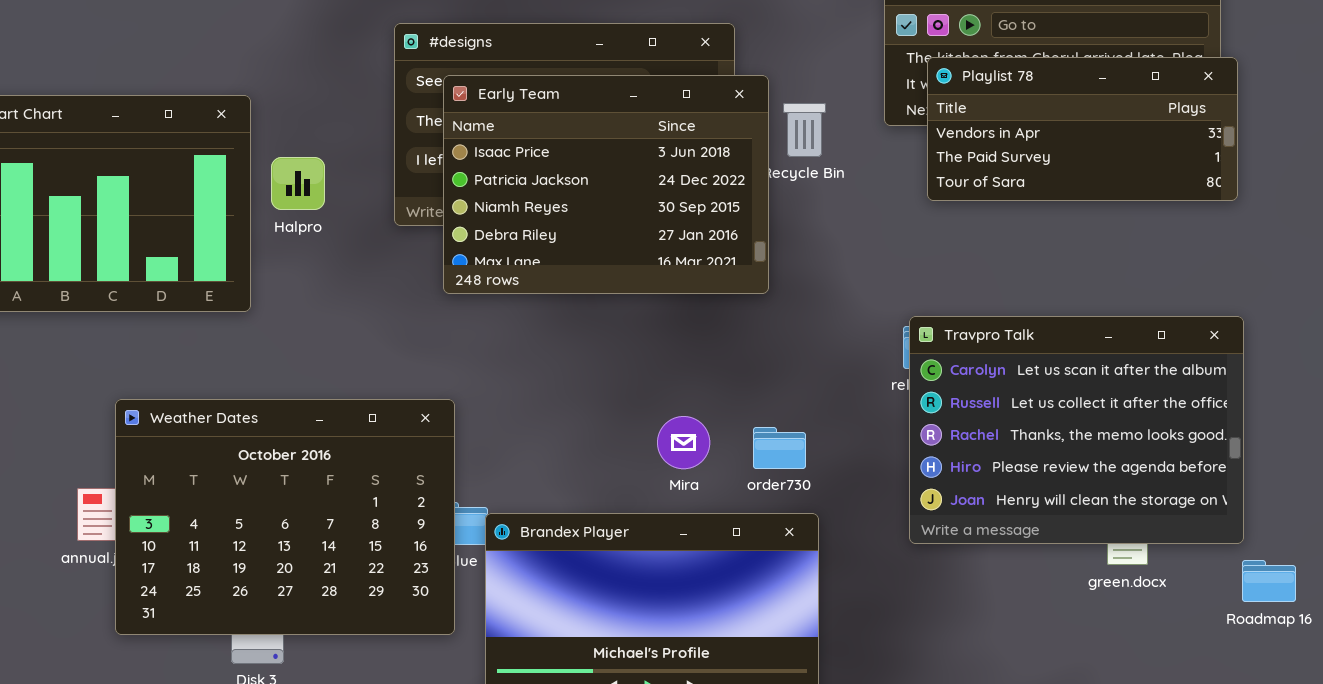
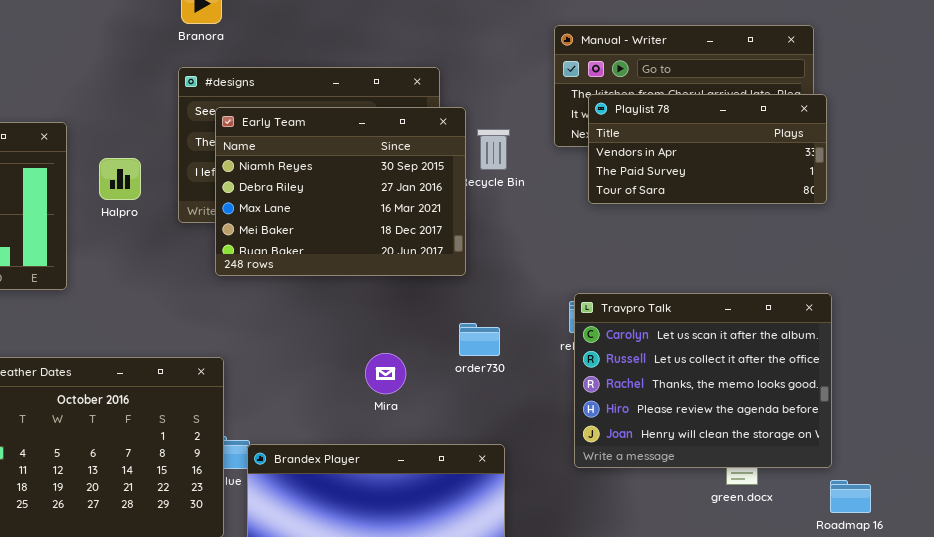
Early Team: [443,75,769,294] -> [215,107,466,276], scrolled down 2 rows
Halpro: [271,157,325,210] -> [99,158,141,200], moved
Mira: [657,416,710,469] -> [365,353,406,394], moved
order730: [753,427,806,469] -> [459,323,500,356], moved

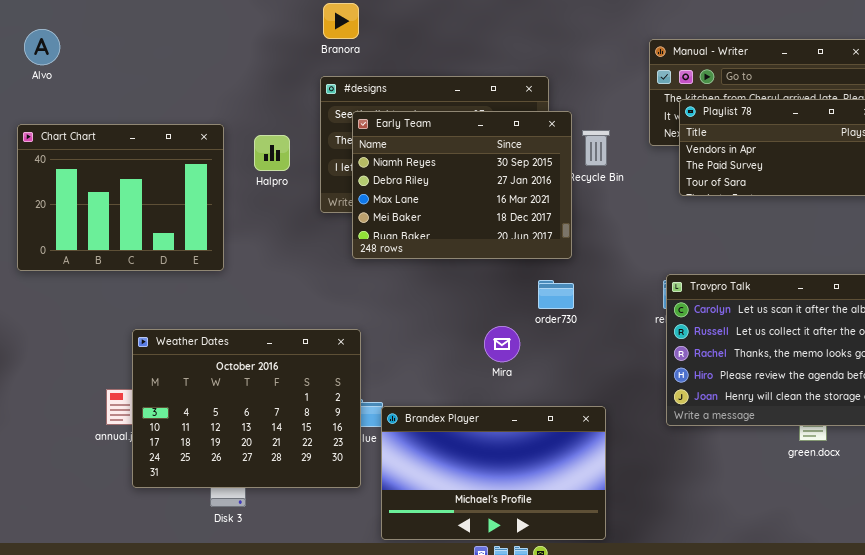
Halpro: [99,158,141,200] -> [254,135,290,171], moved
order730: [459,323,500,356] -> [538,280,574,309], moved

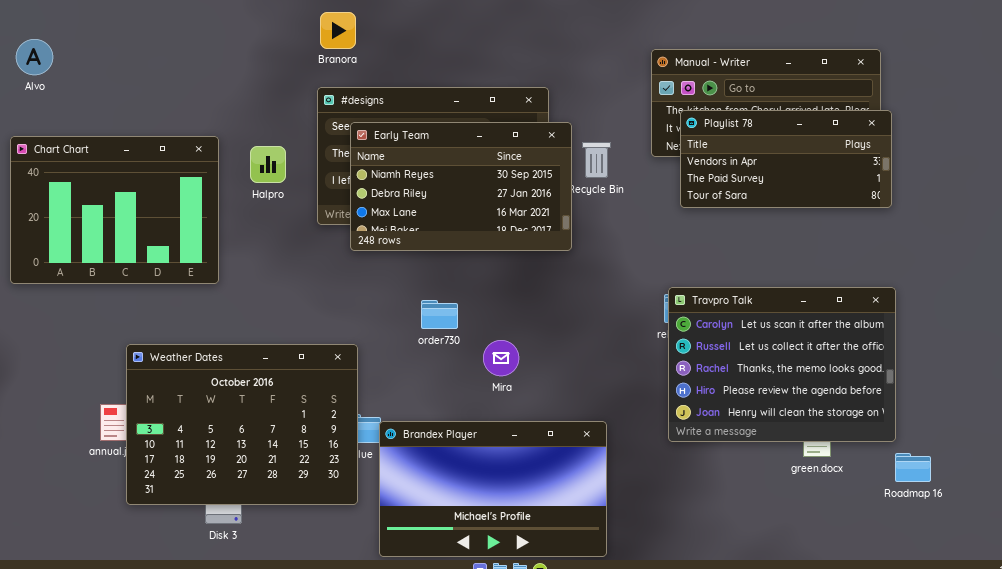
Early Team: [352,111,572,259] -> [350,122,572,251], resized
order730: [538,280,574,309] -> [421,300,458,329], moved

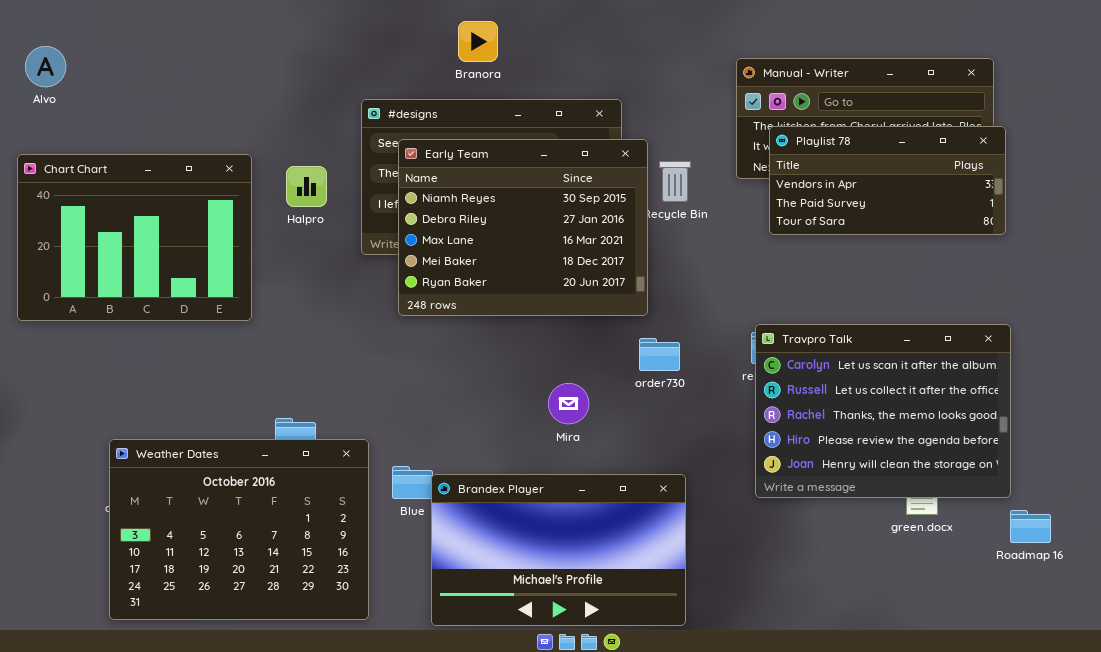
Branora: [320,12,356,49] -> [458,21,498,62], moved
Early Team: [350,122,572,251] -> [398,139,648,316], resized
order730: [421,300,458,329] -> [639,338,680,371], moved
Weather Dates: [126,344,358,505] -> [109,439,369,620], moved

